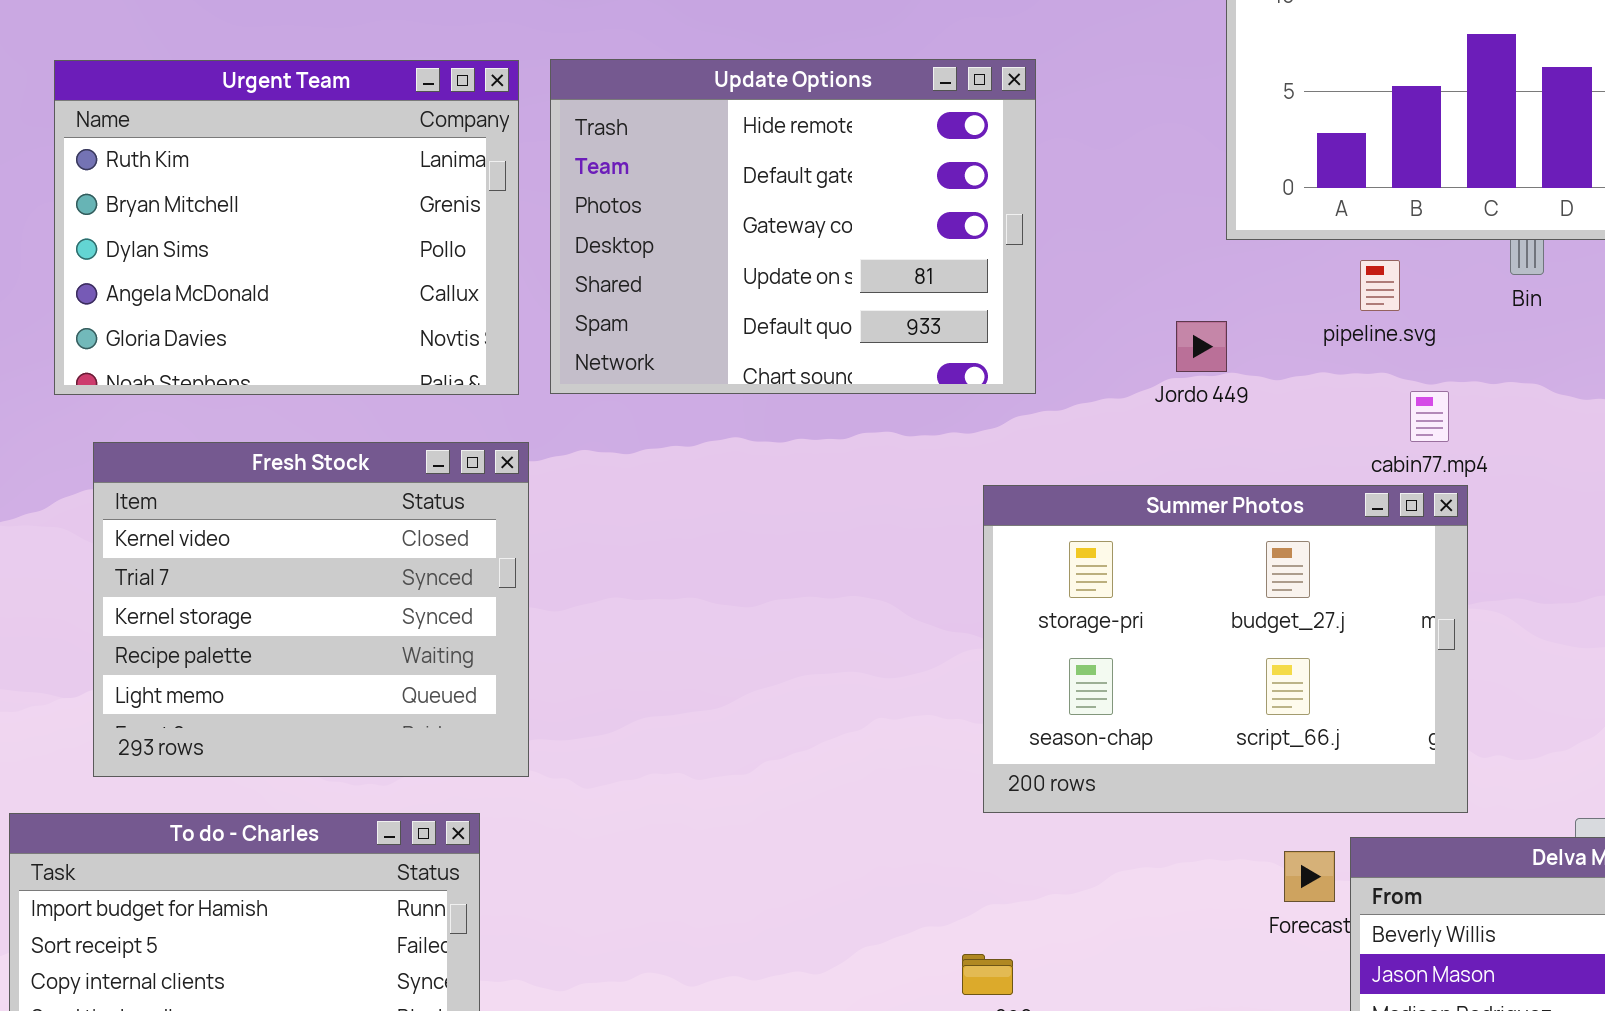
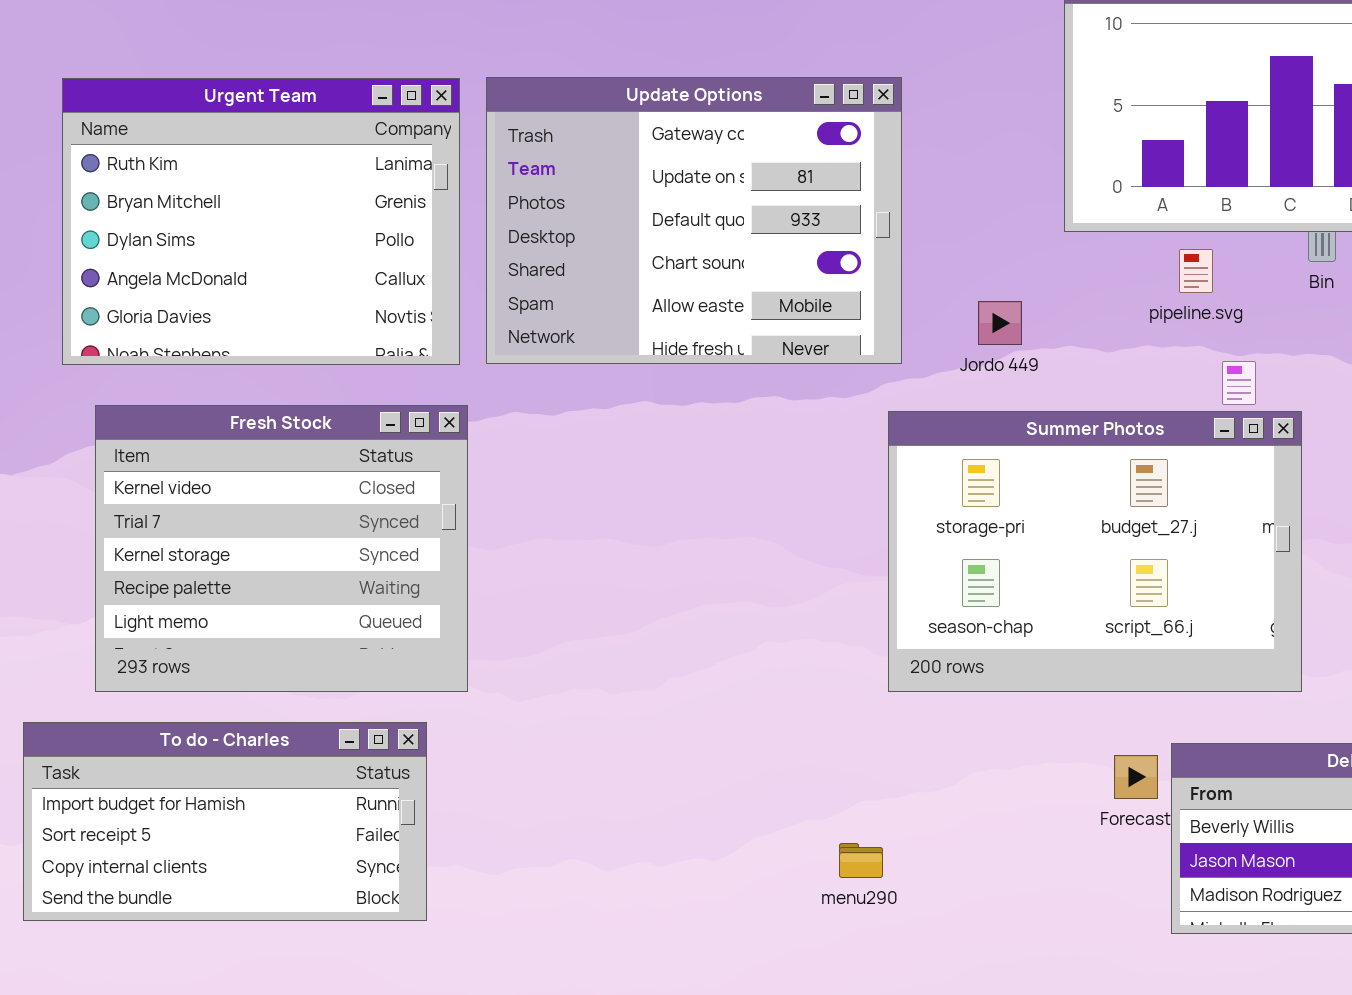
Update Options: [550,59,1036,394] -> [486,77,902,364], scrolled down 2 rows
Jordo 449: [1176,321,1227,372] -> [978,301,1022,345], moved
Summer Photos: [983,485,1468,813] -> [888,411,1302,692], moved

